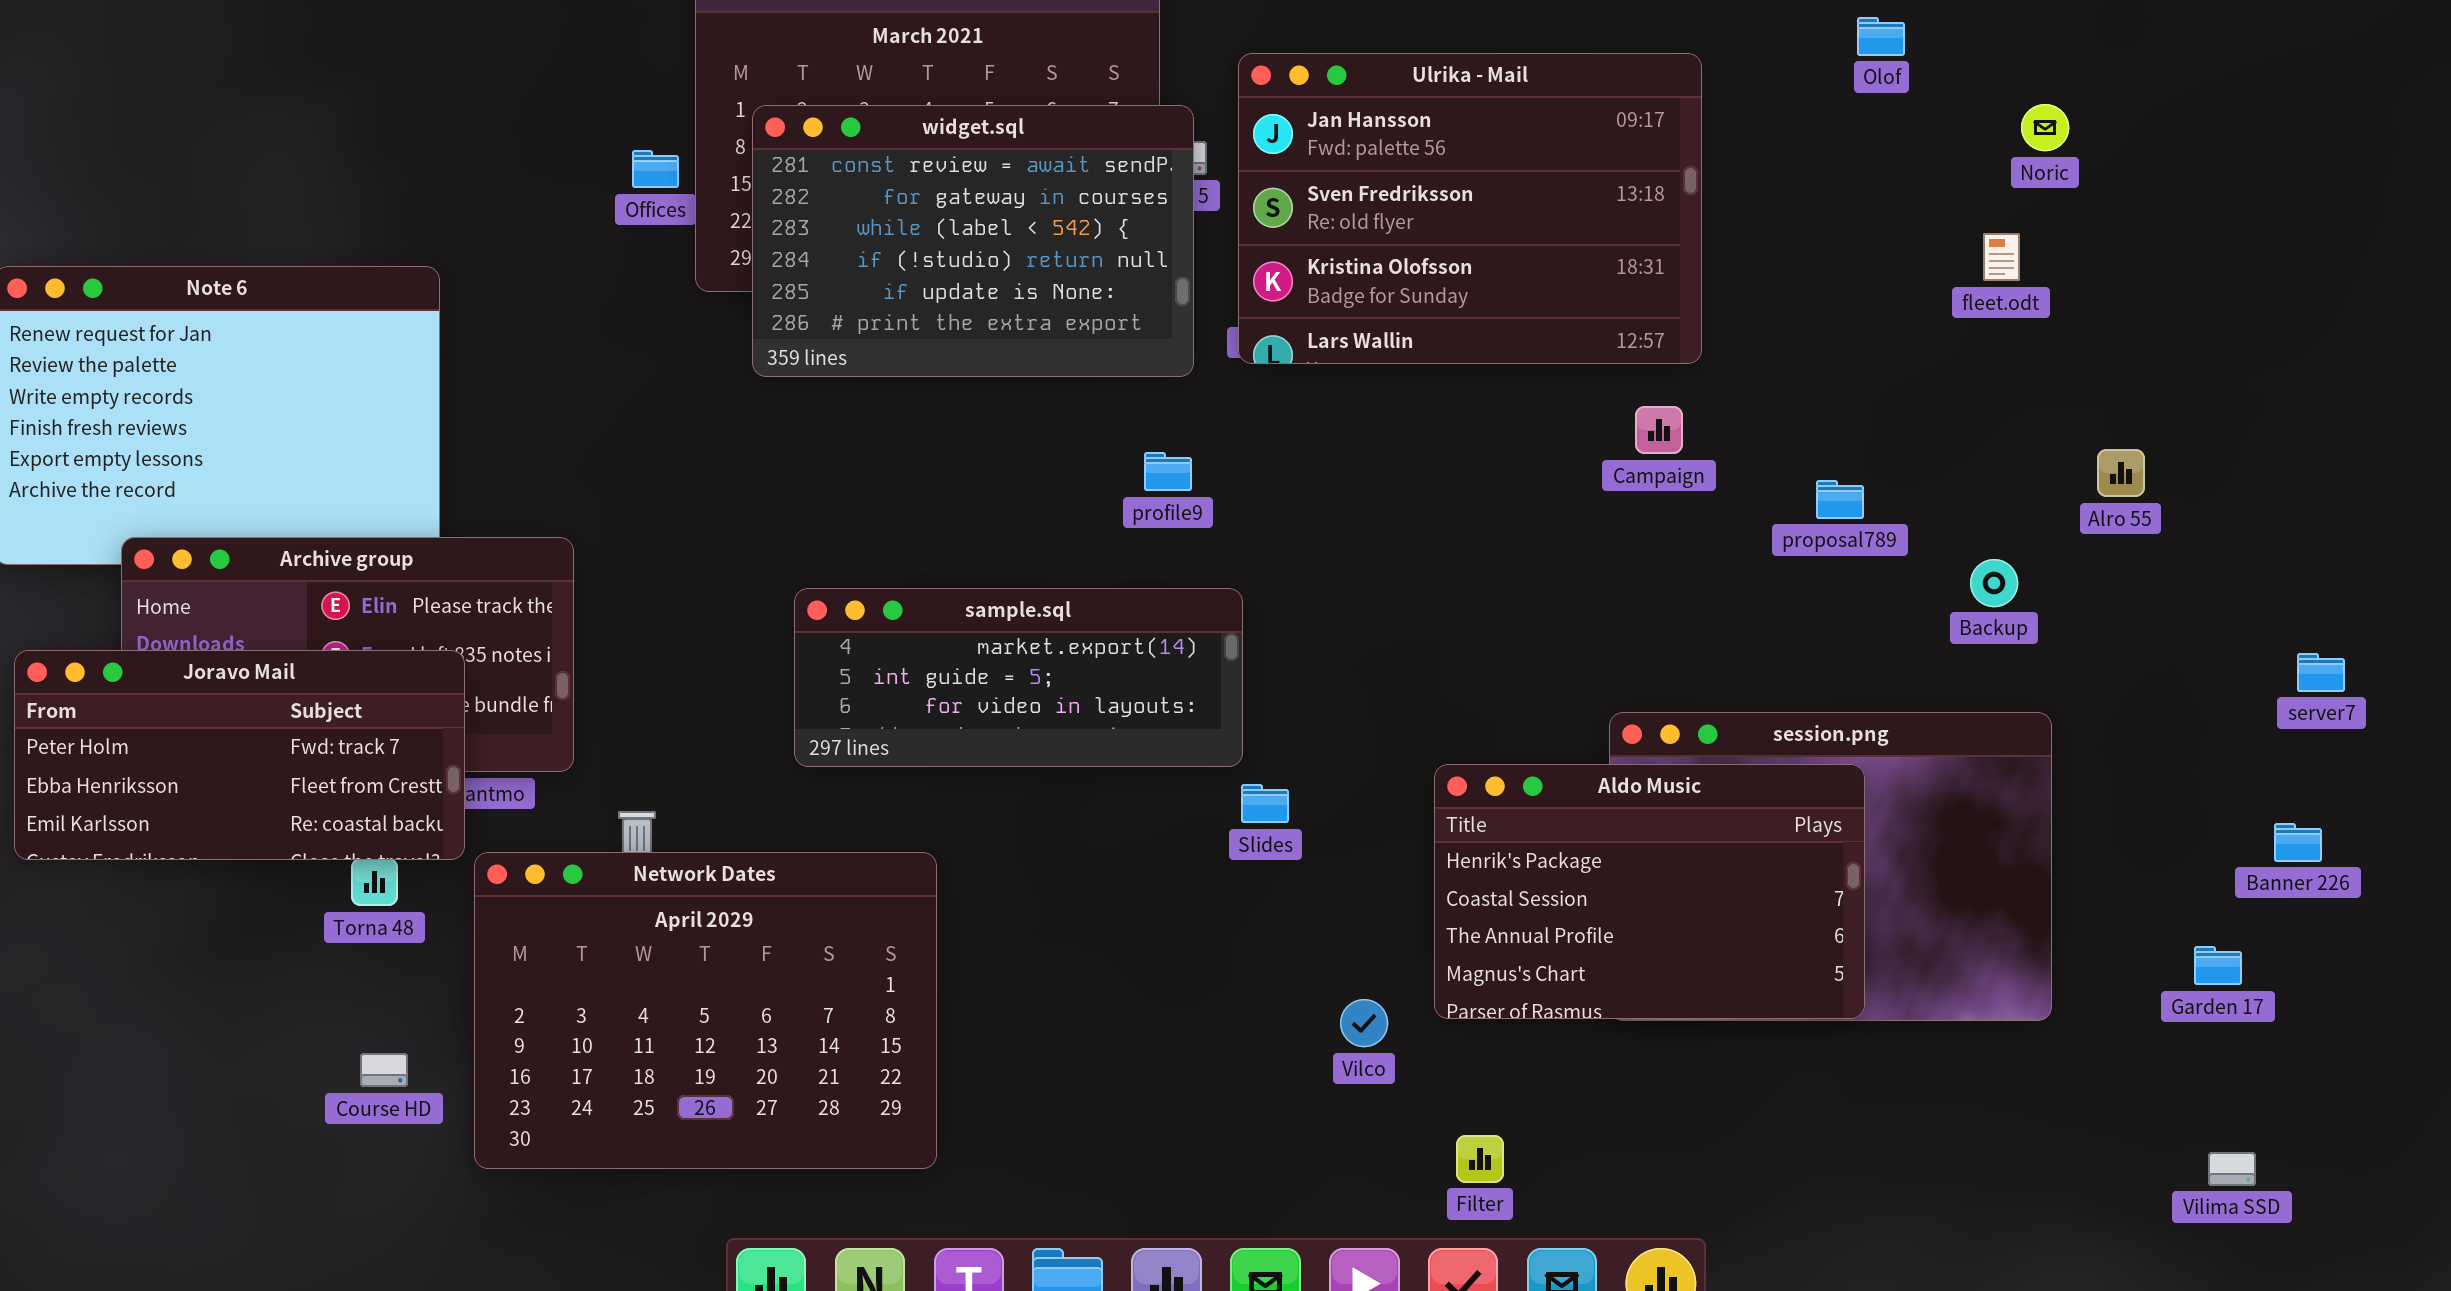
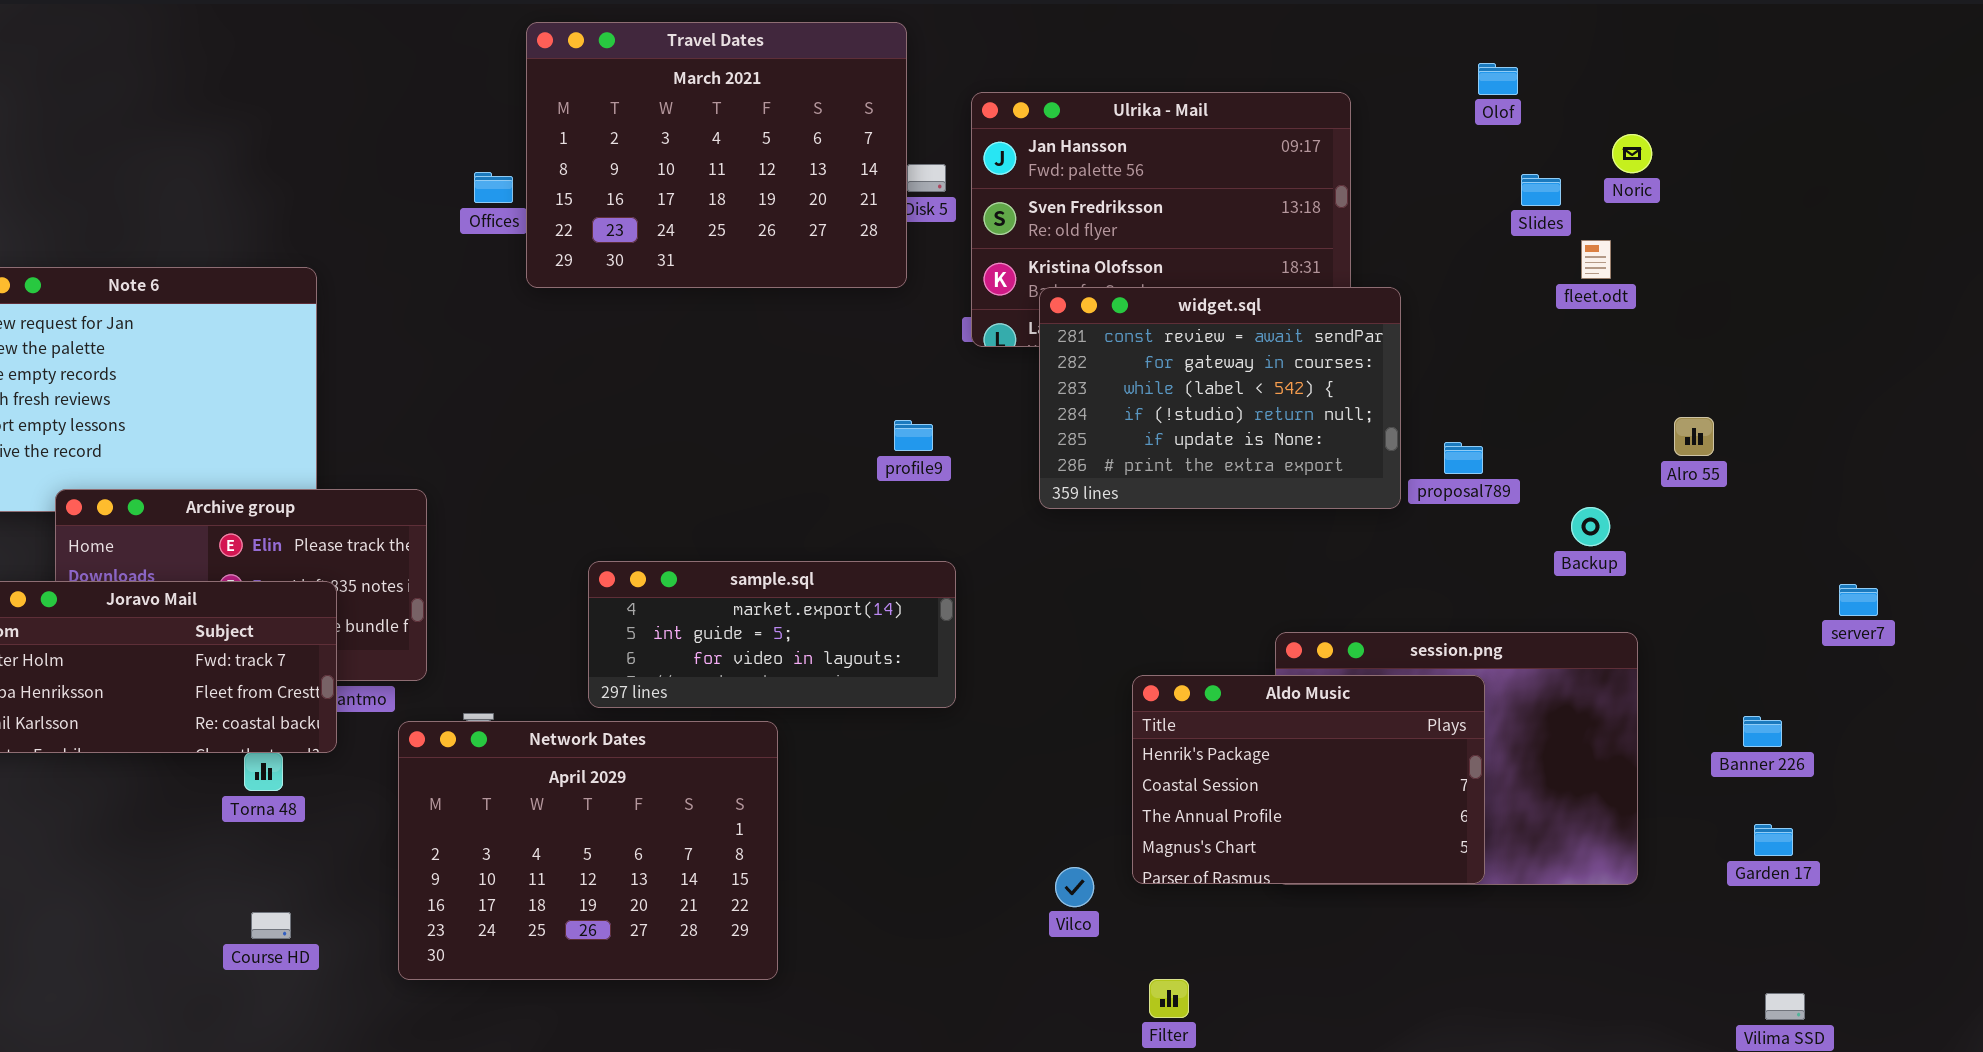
widget.sql: [752,105,1194,377] -> [1039,287,1401,509], moved
sample.sql: [794,588,1243,767] -> [588,561,956,708], moved
Slides: [1241,784,1289,823] -> [1521,174,1561,206], moved
Banner 226: [2274,823,2322,862] -> [1743,716,1782,747], moved
Network Dates: [474,852,937,1169] -> [398,721,778,980], moved

